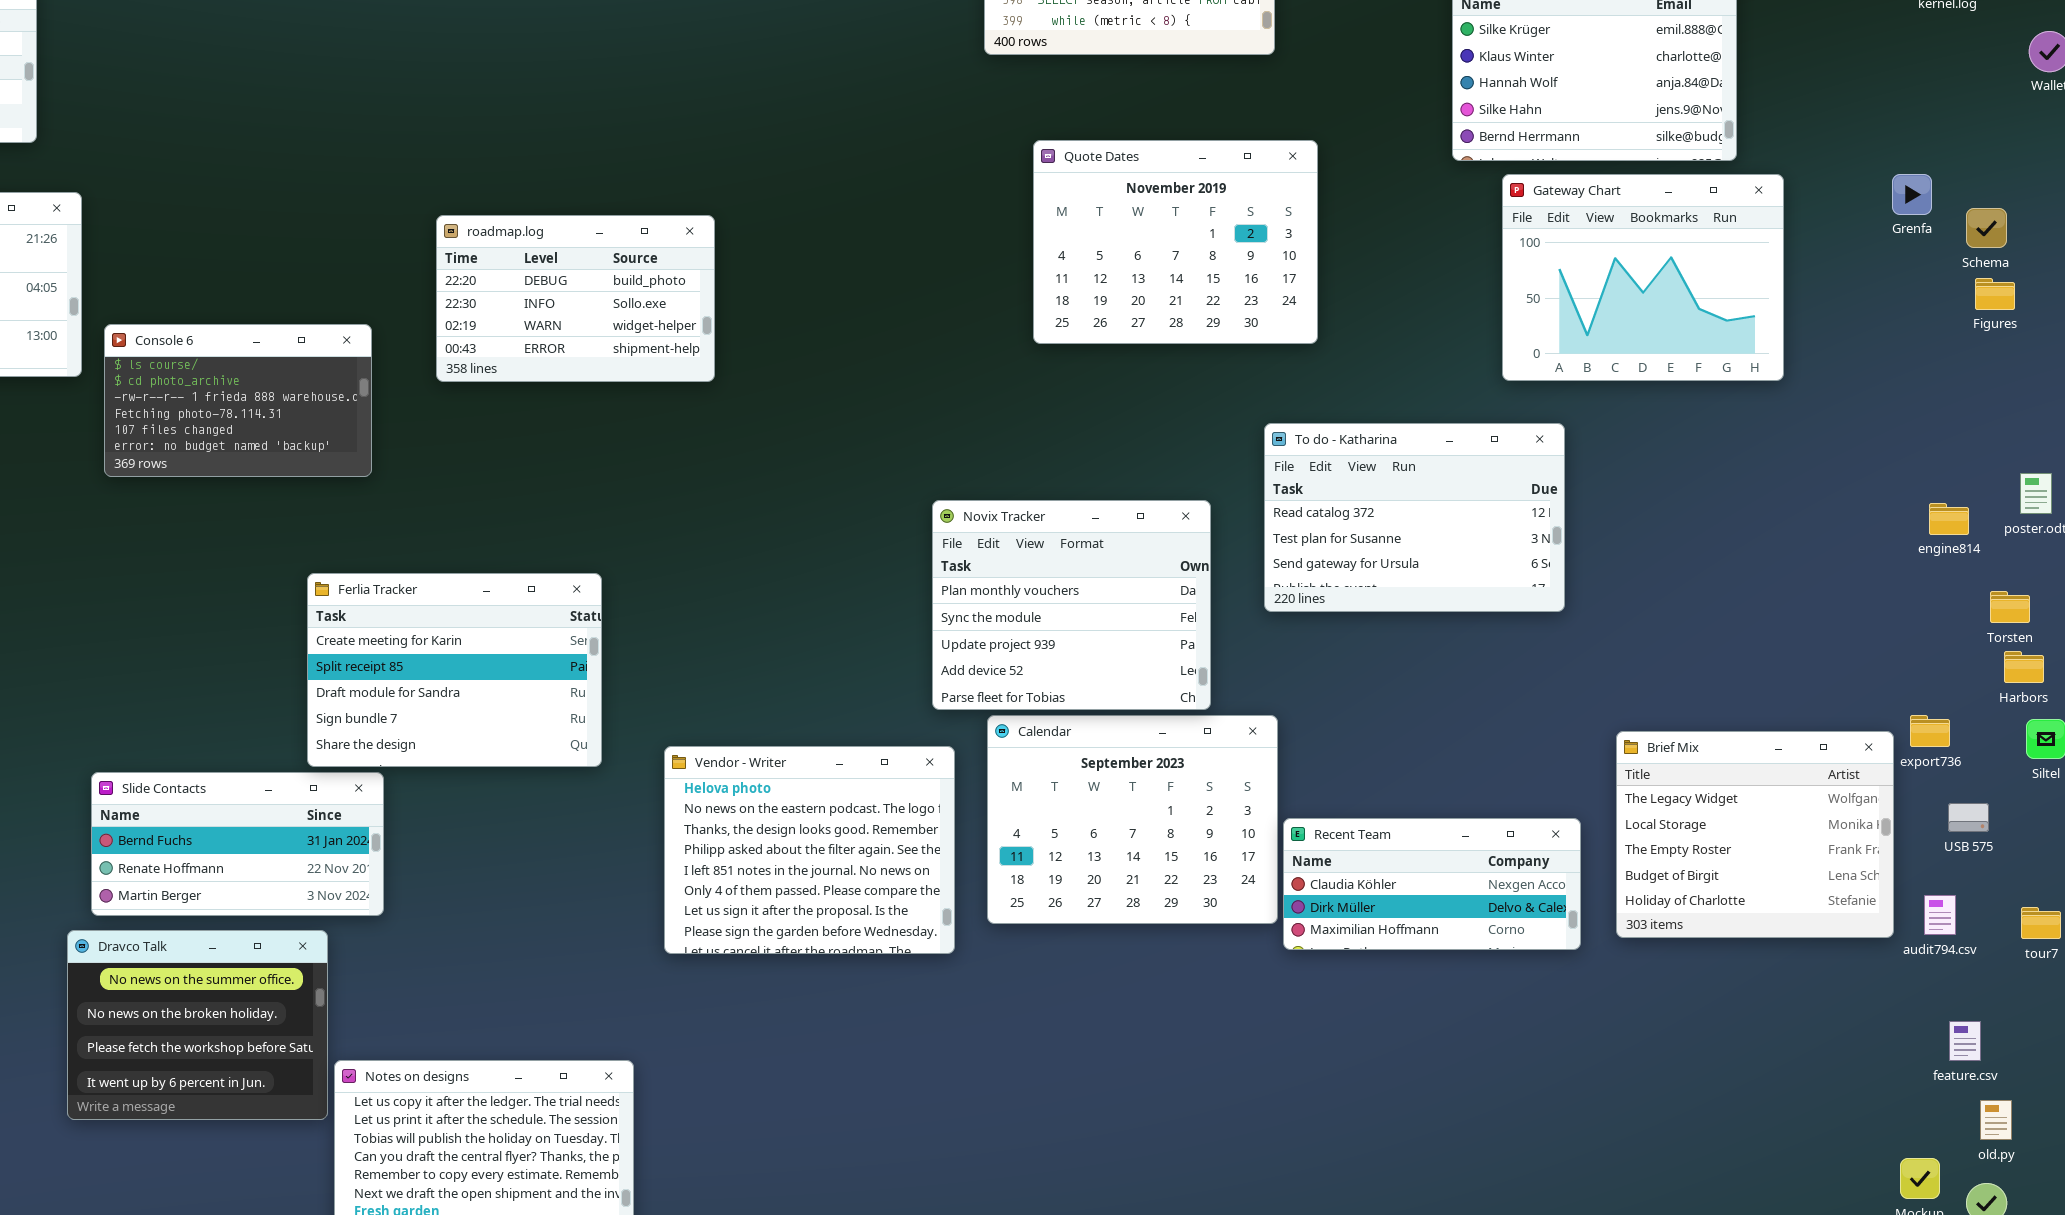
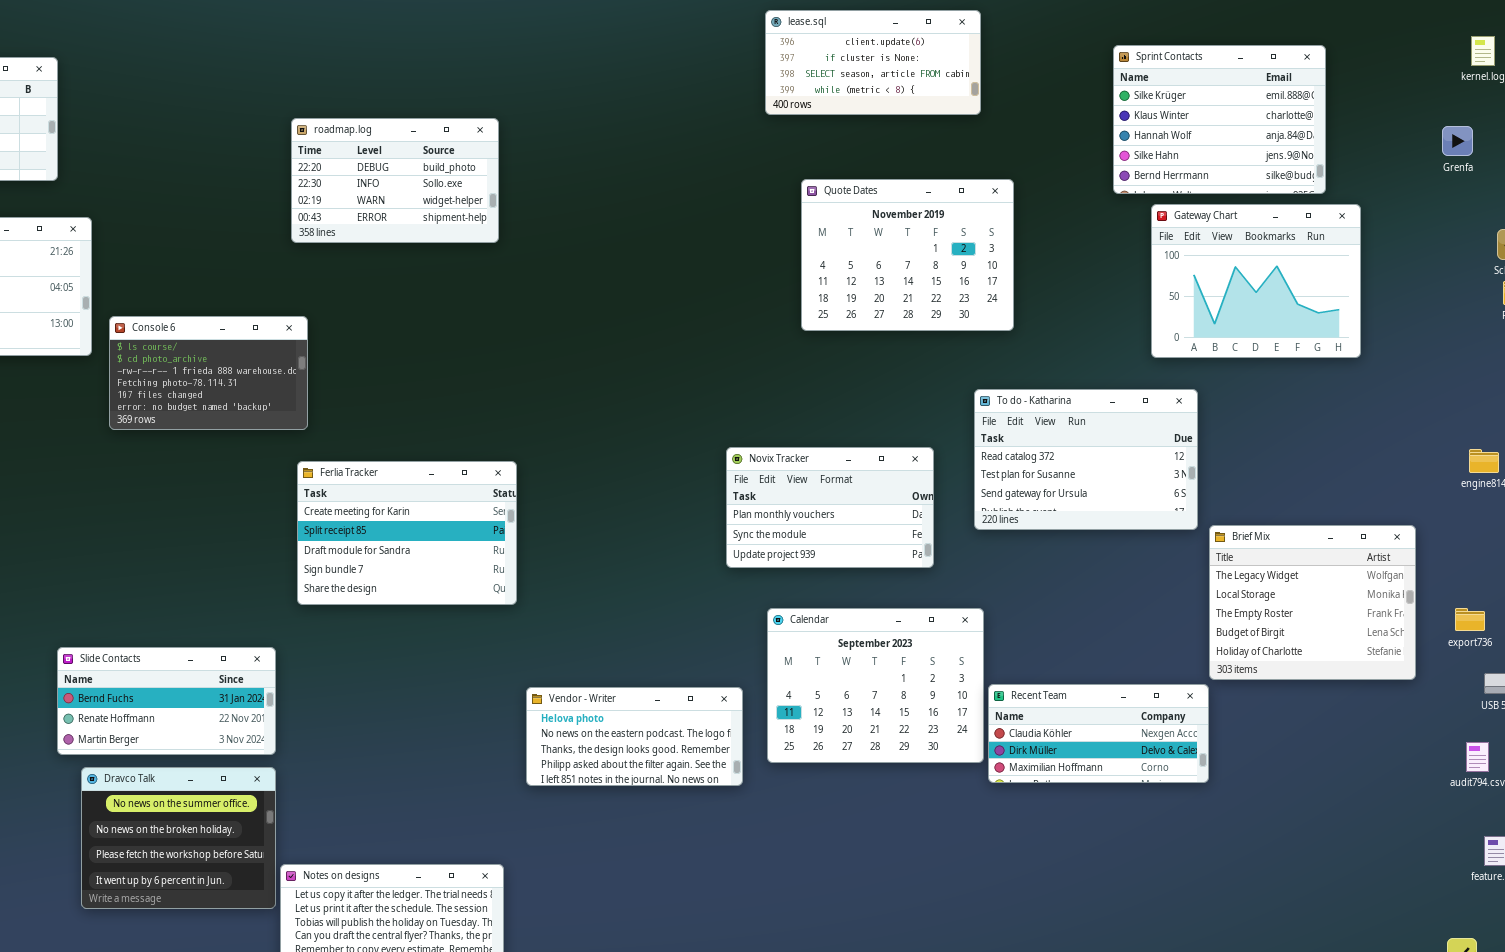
Grenfa: [1892,174,1932,215] -> [1442,126,1473,156], moved
roadmap.log: [436,215,715,382] -> [291,118,499,243], moved
Novix Tracker: [932,500,1211,710] -> [726,447,934,568], resized
Ferlia Tracker: [307,573,602,767] -> [297,461,517,605], moved
Brief Mix: [1616,731,1894,938] -> [1209,525,1416,680], moved
Vendor - Writer: [664,746,955,954] -> [526,687,743,786], resized
Slide Contacts: [91,772,384,916] -> [57,647,276,755], moved

